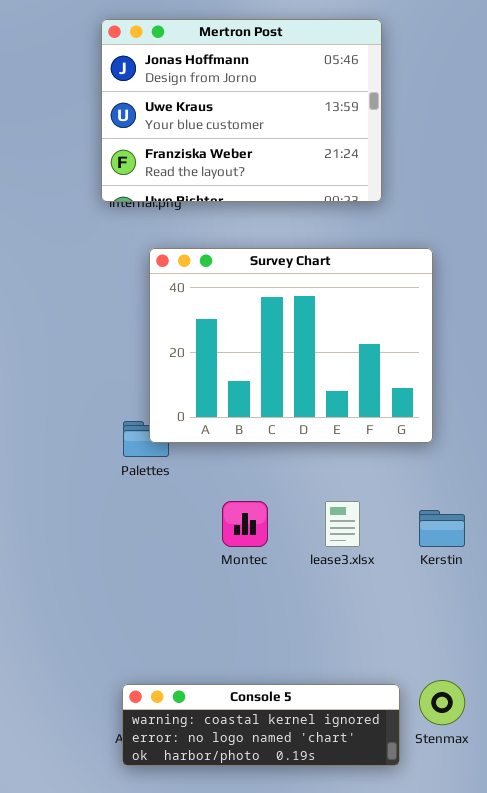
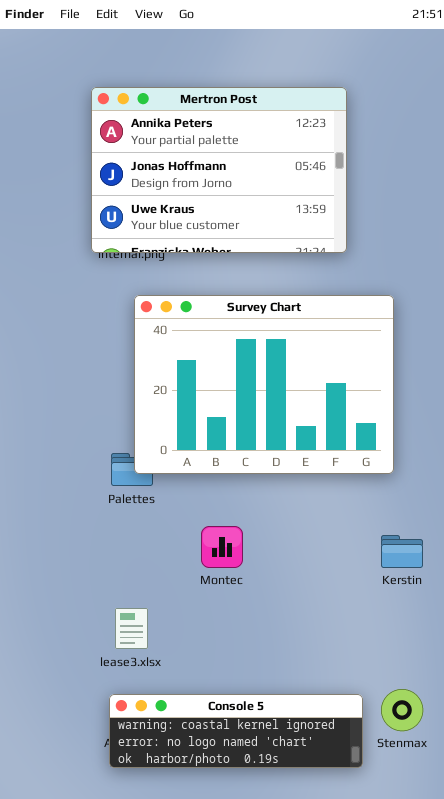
Mertron Post: [101,19,382,202] -> [91,87,347,253], scrolled up 1 row
lease3.xlsx: [325,501,360,547] -> [115,608,148,649], moved

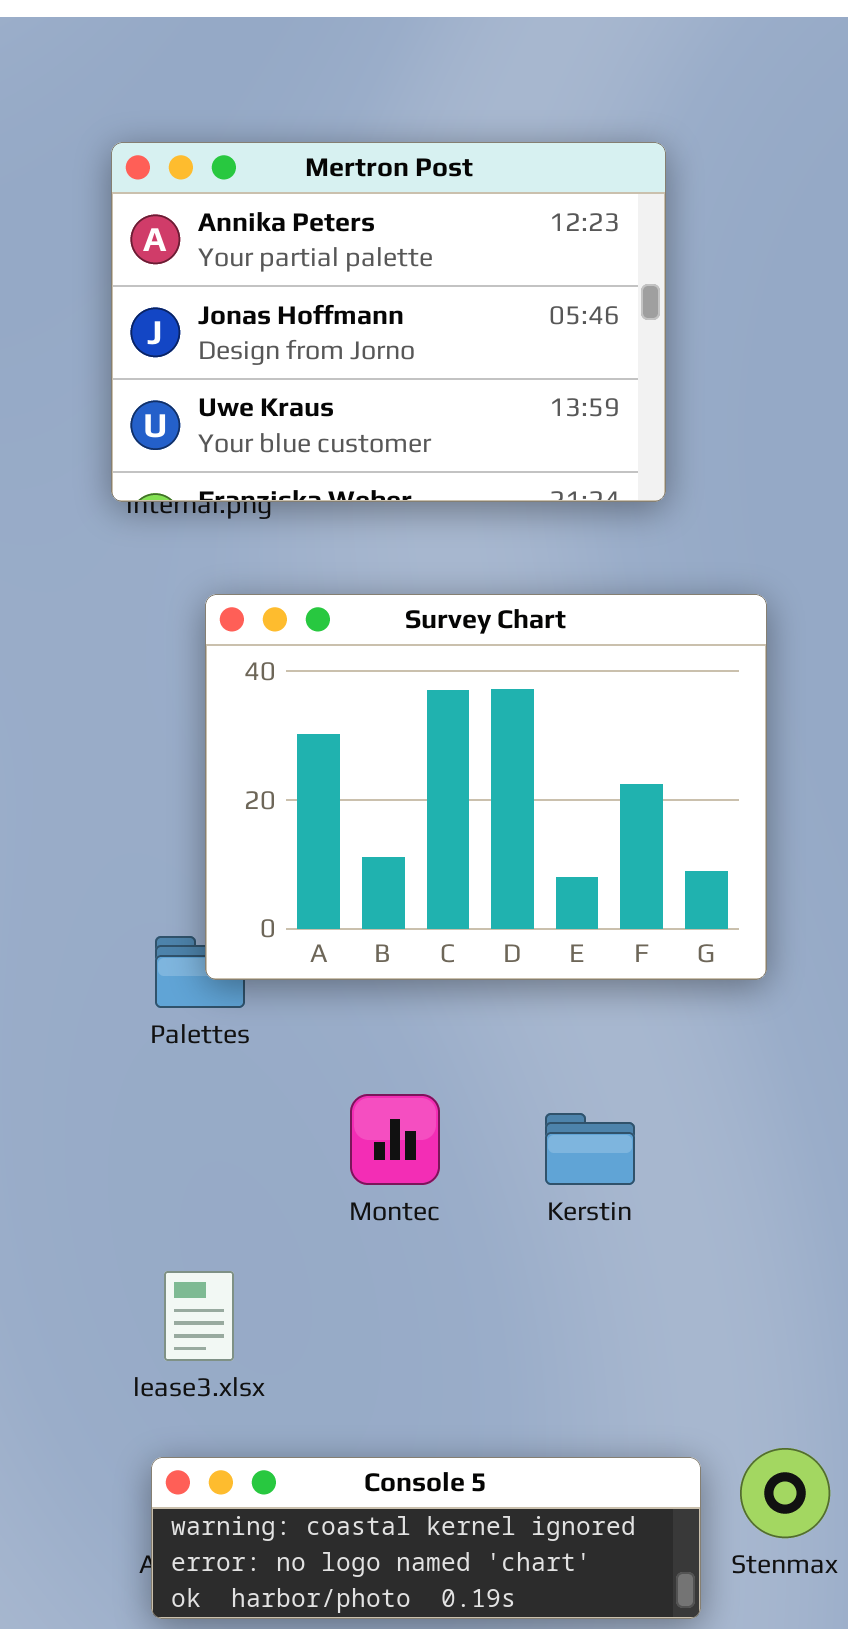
Kerstin: [381,535,423,568] -> [545,1113,635,1185], moved

